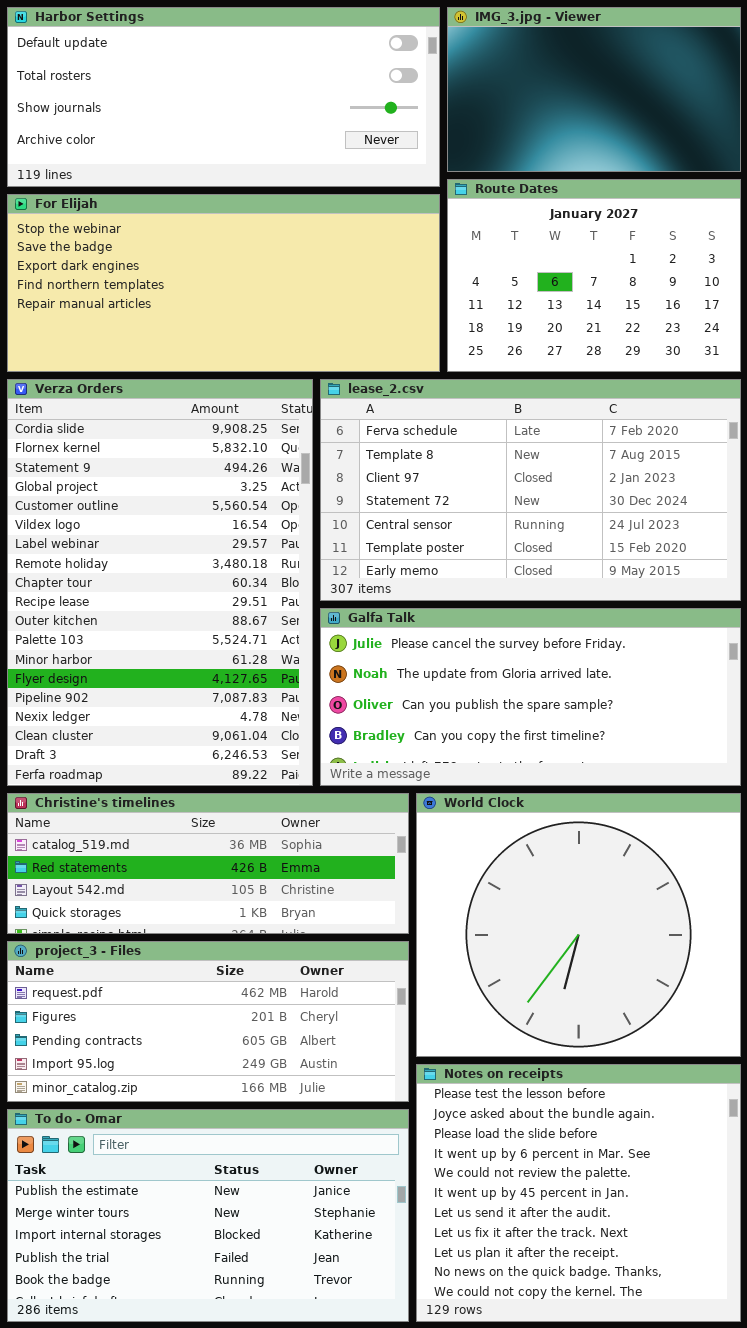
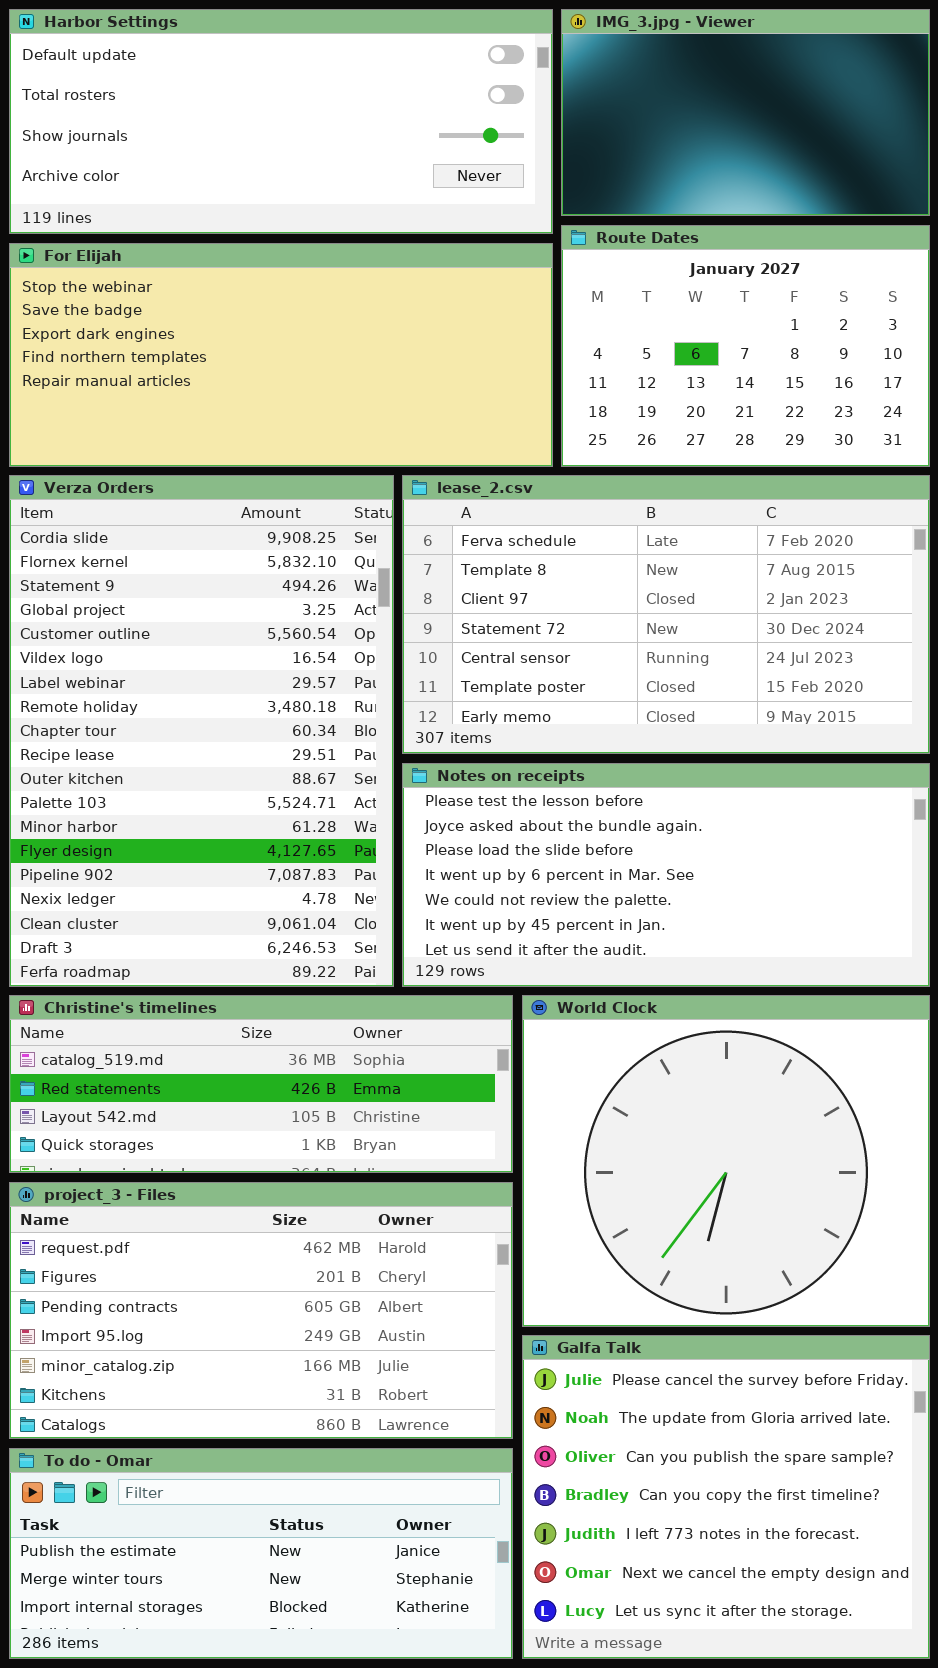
Galfa Talk: [320,608,741,786] -> [522,1335,930,1659], moved, resized
project_3 - Files: [7,941,409,1102] -> [9,1182,513,1439], resized
Notes on receipts: [416,1064,741,1322] -> [402,763,930,987], moved, resized
To do - Omar: [7,1109,409,1322] -> [9,1448,513,1659], resized

